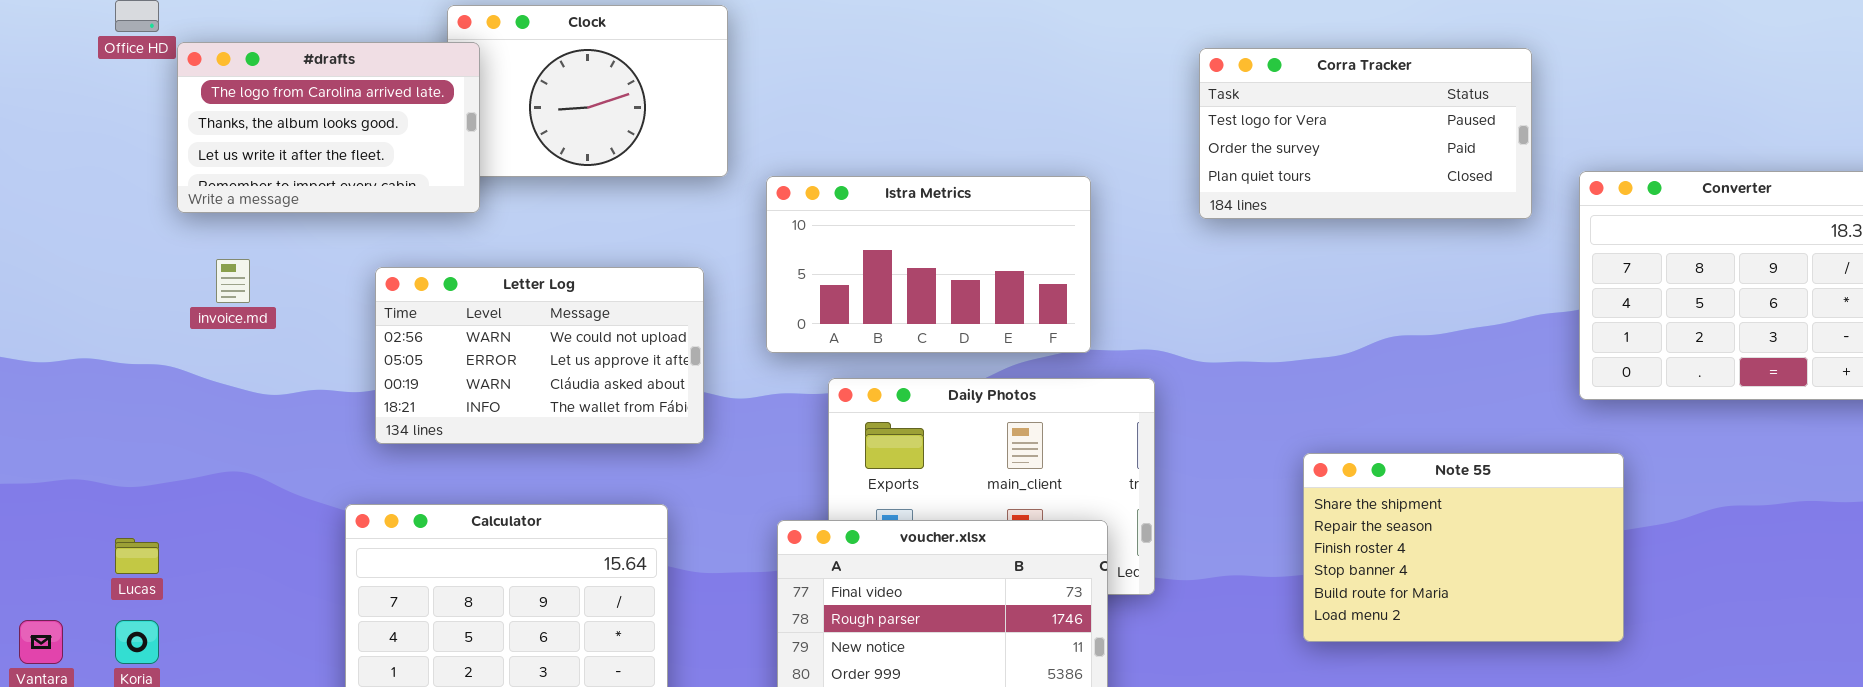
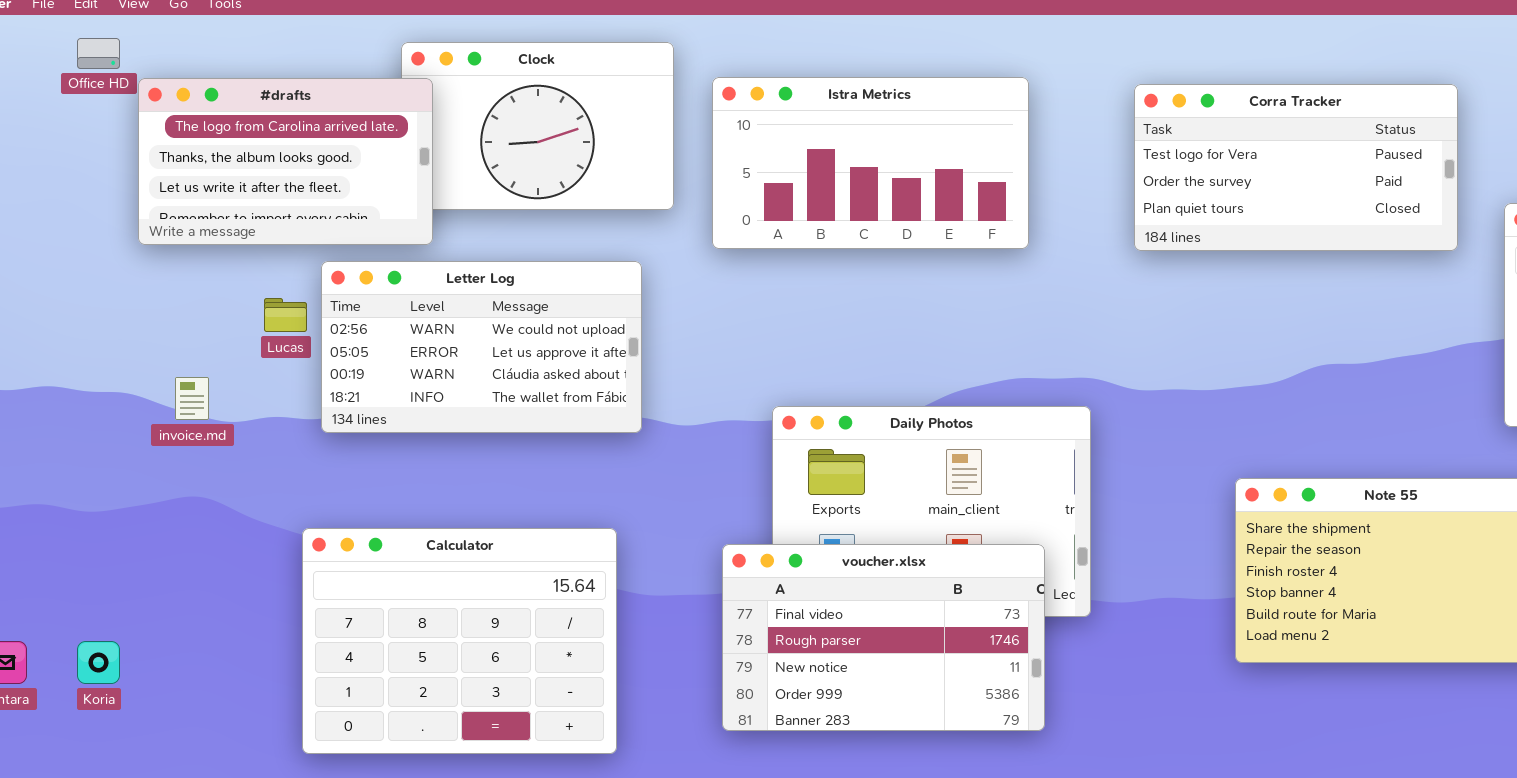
Istra Metrics: [766,176,1091,353] -> [712,77,1029,249], moved
invoice.md: [216,259,250,303] -> [175,377,209,420], moved
Letter Log: [375,267,704,444] -> [321,261,642,433], moved
Lucas: [115,538,159,574] -> [264,298,307,332], moved

